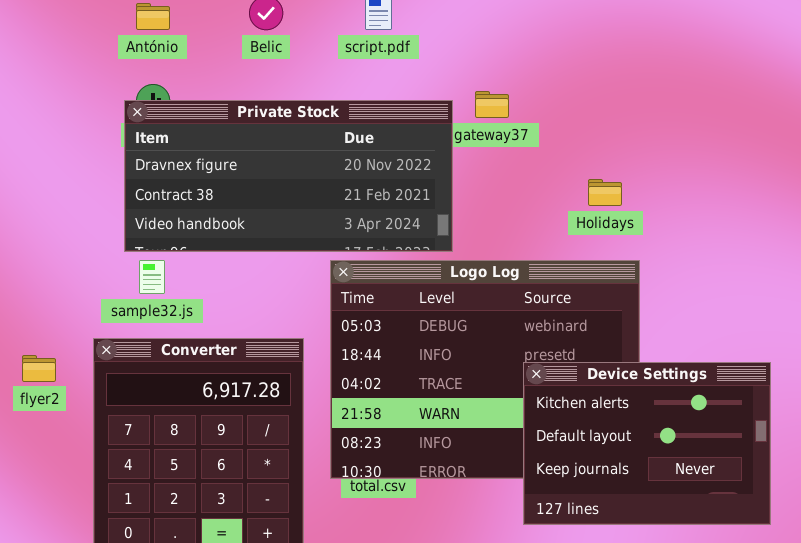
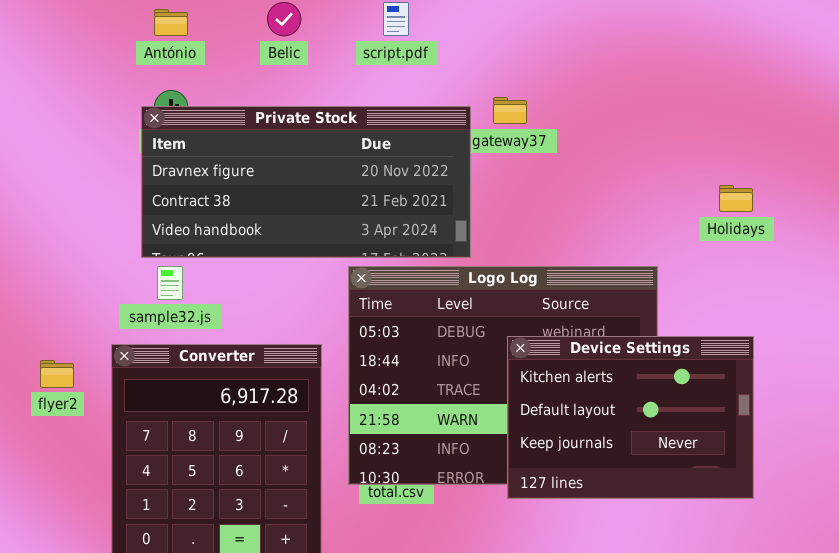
Holidays: [588,179,622,206] -> [719,185,753,212], moved
Device Settings: [523,362,771,525] -> [507,336,754,499], moved

